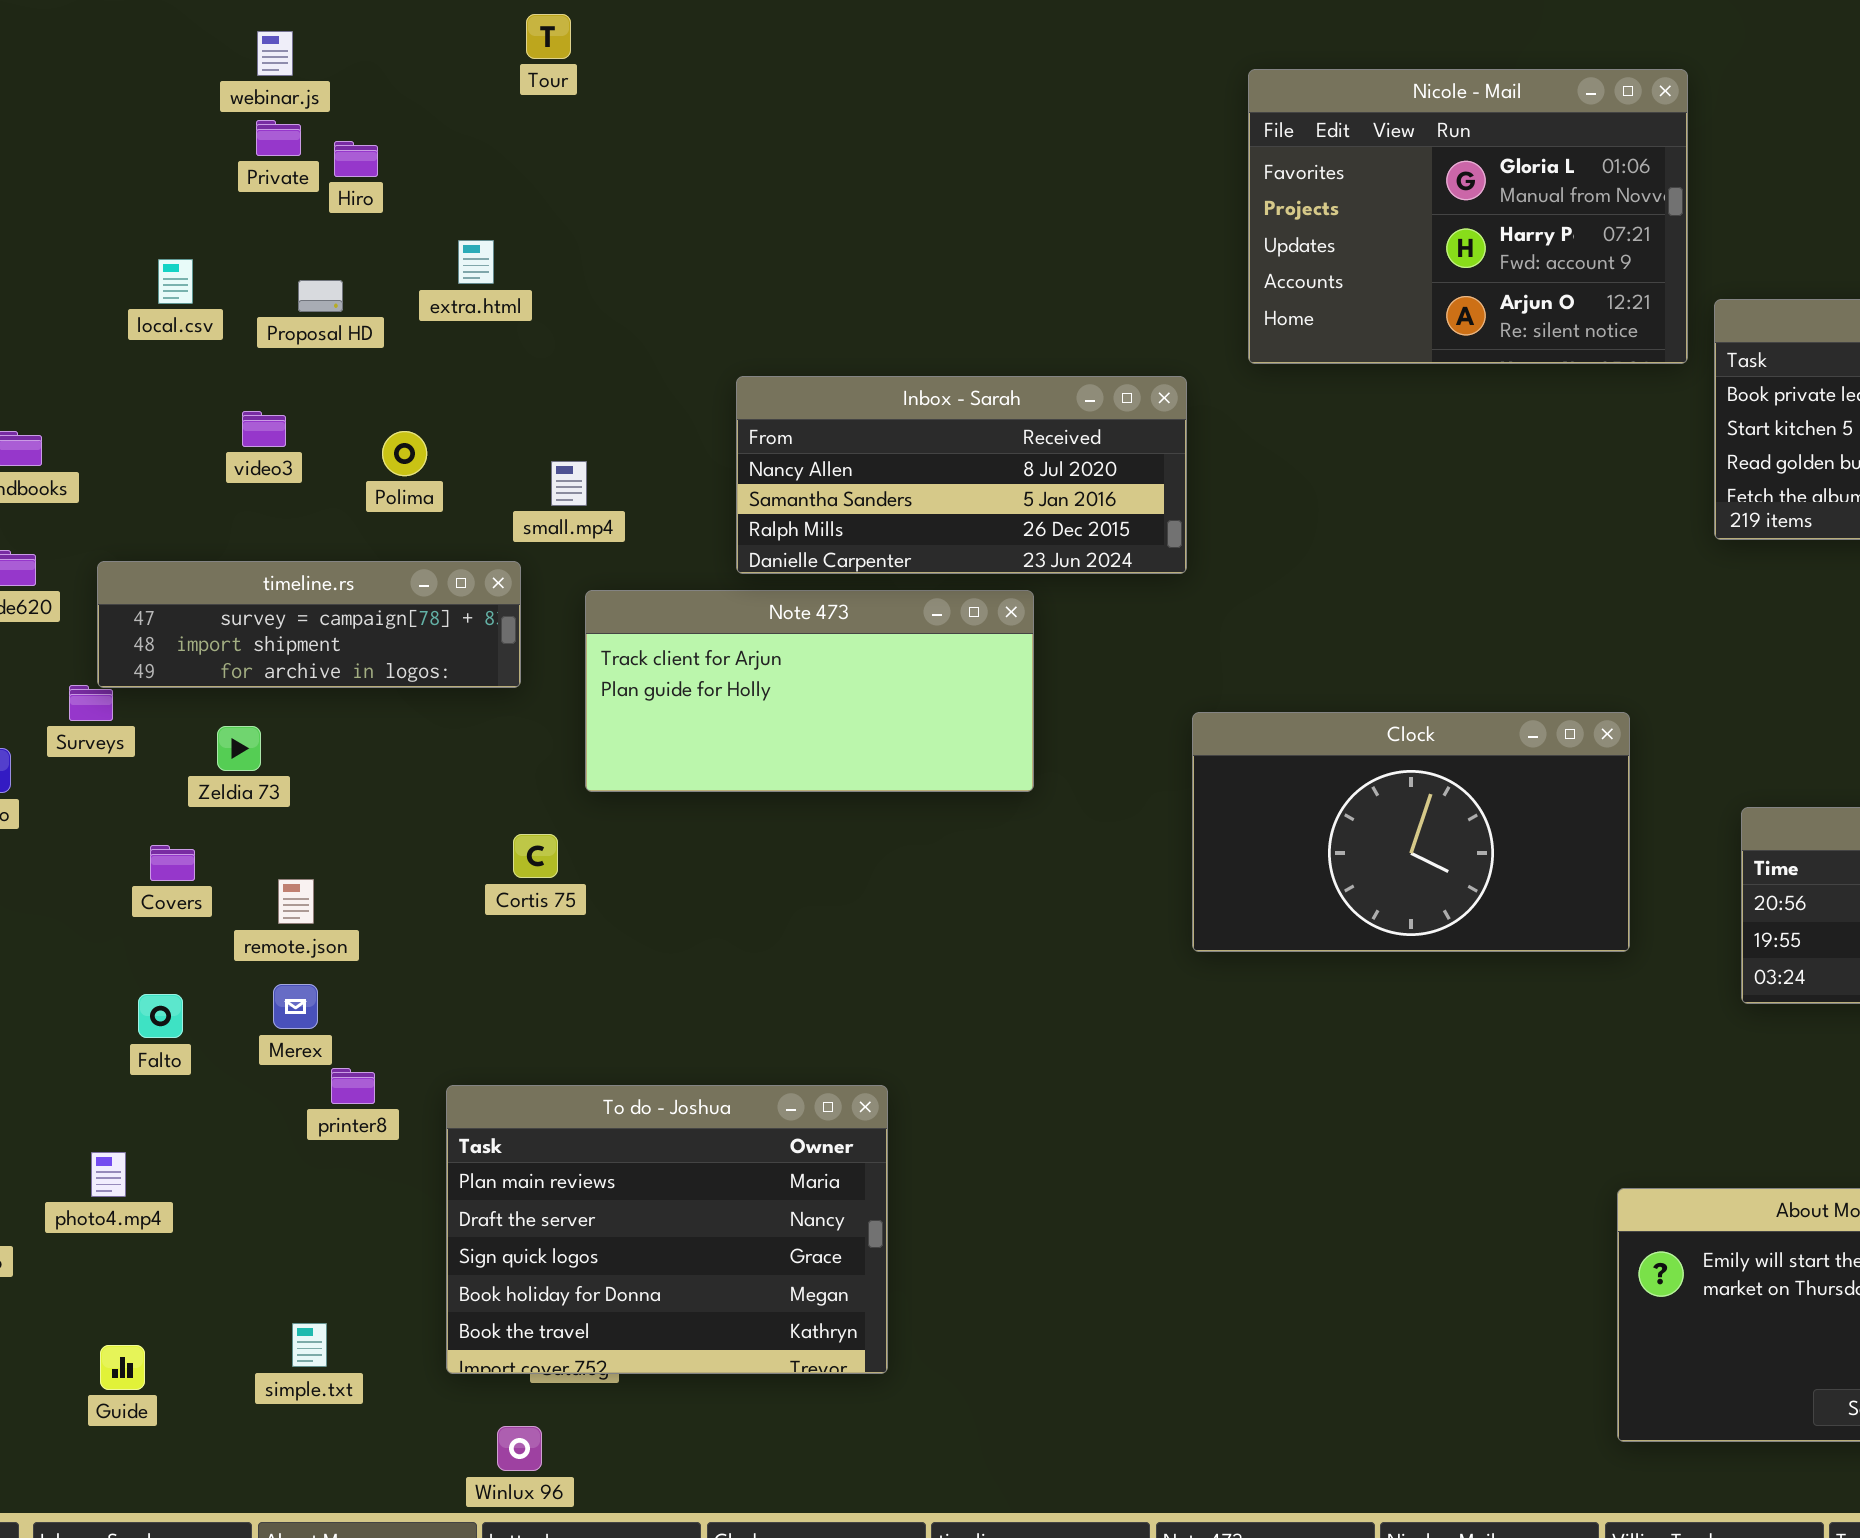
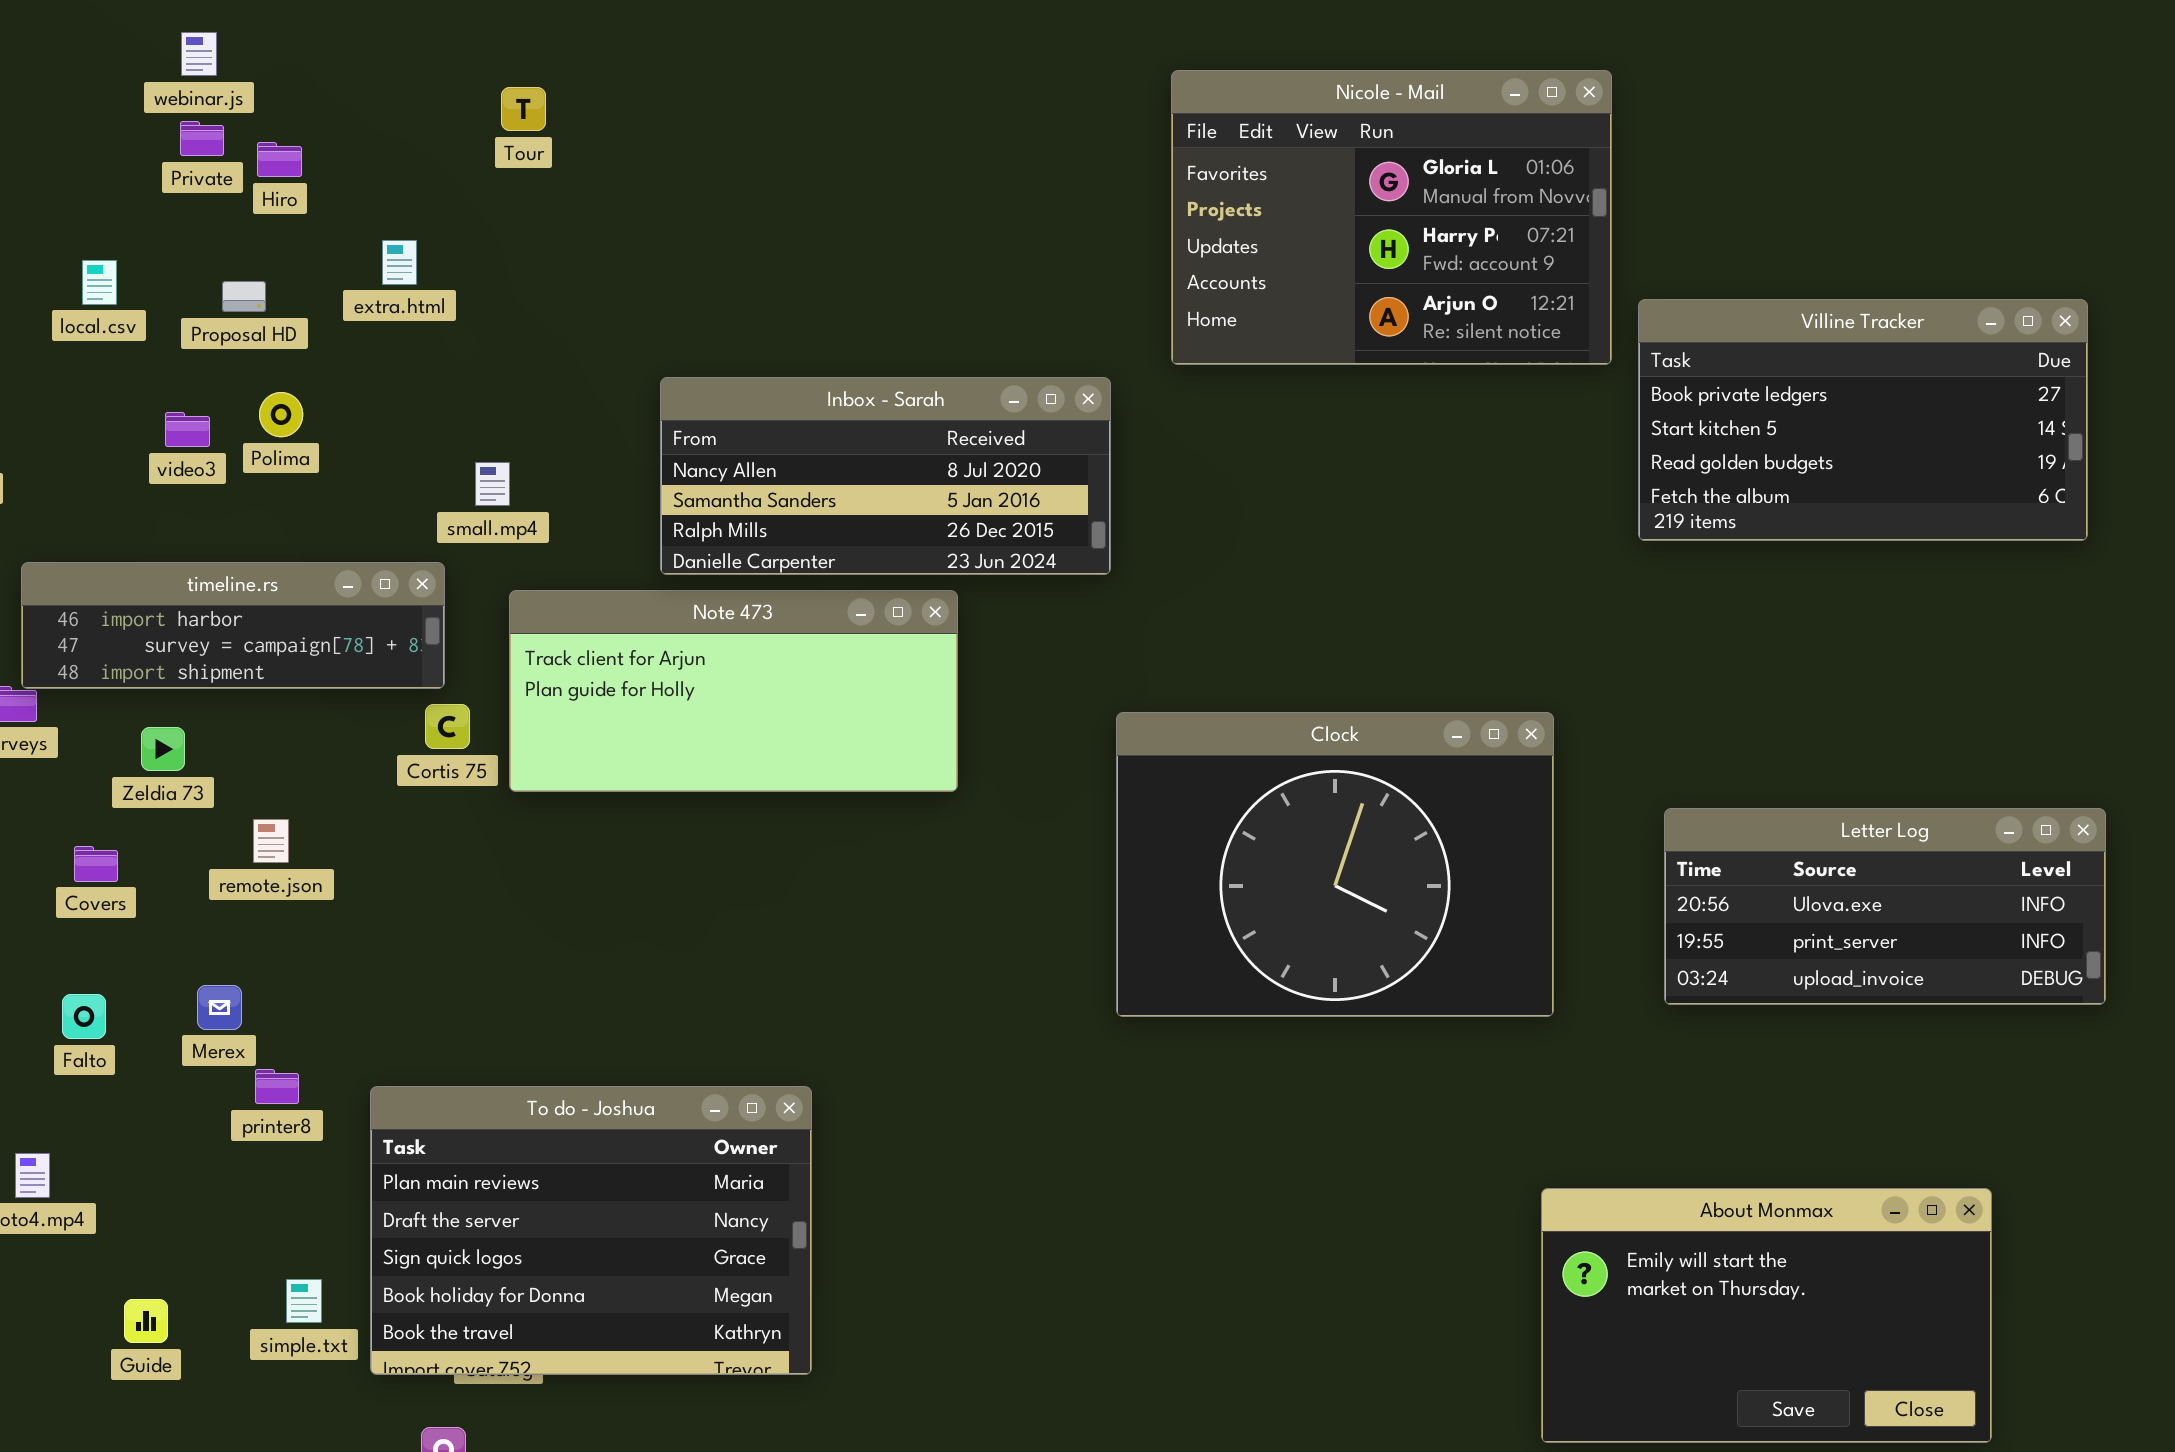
Tour: [526,14,571,59] -> [501,87,546,131], moved
Polima: [382,431,427,476] -> [259,392,303,437], moved
timeline.rs: [97,561,521,688] -> [21,562,445,689], scrolled up 1 row
Clock: [1192,712,1630,952] -> [1116,712,1554,1017], resized
Cortis 75: [513,834,558,878] -> [425,704,470,749], moved
remote.json: [278,879,314,924] -> [253,819,289,863], moved
simple.txt: [292,1323,327,1367] -> [286,1279,322,1323], moved
Guide: [100,1345,145,1390] -> [124,1299,168,1343], moved

